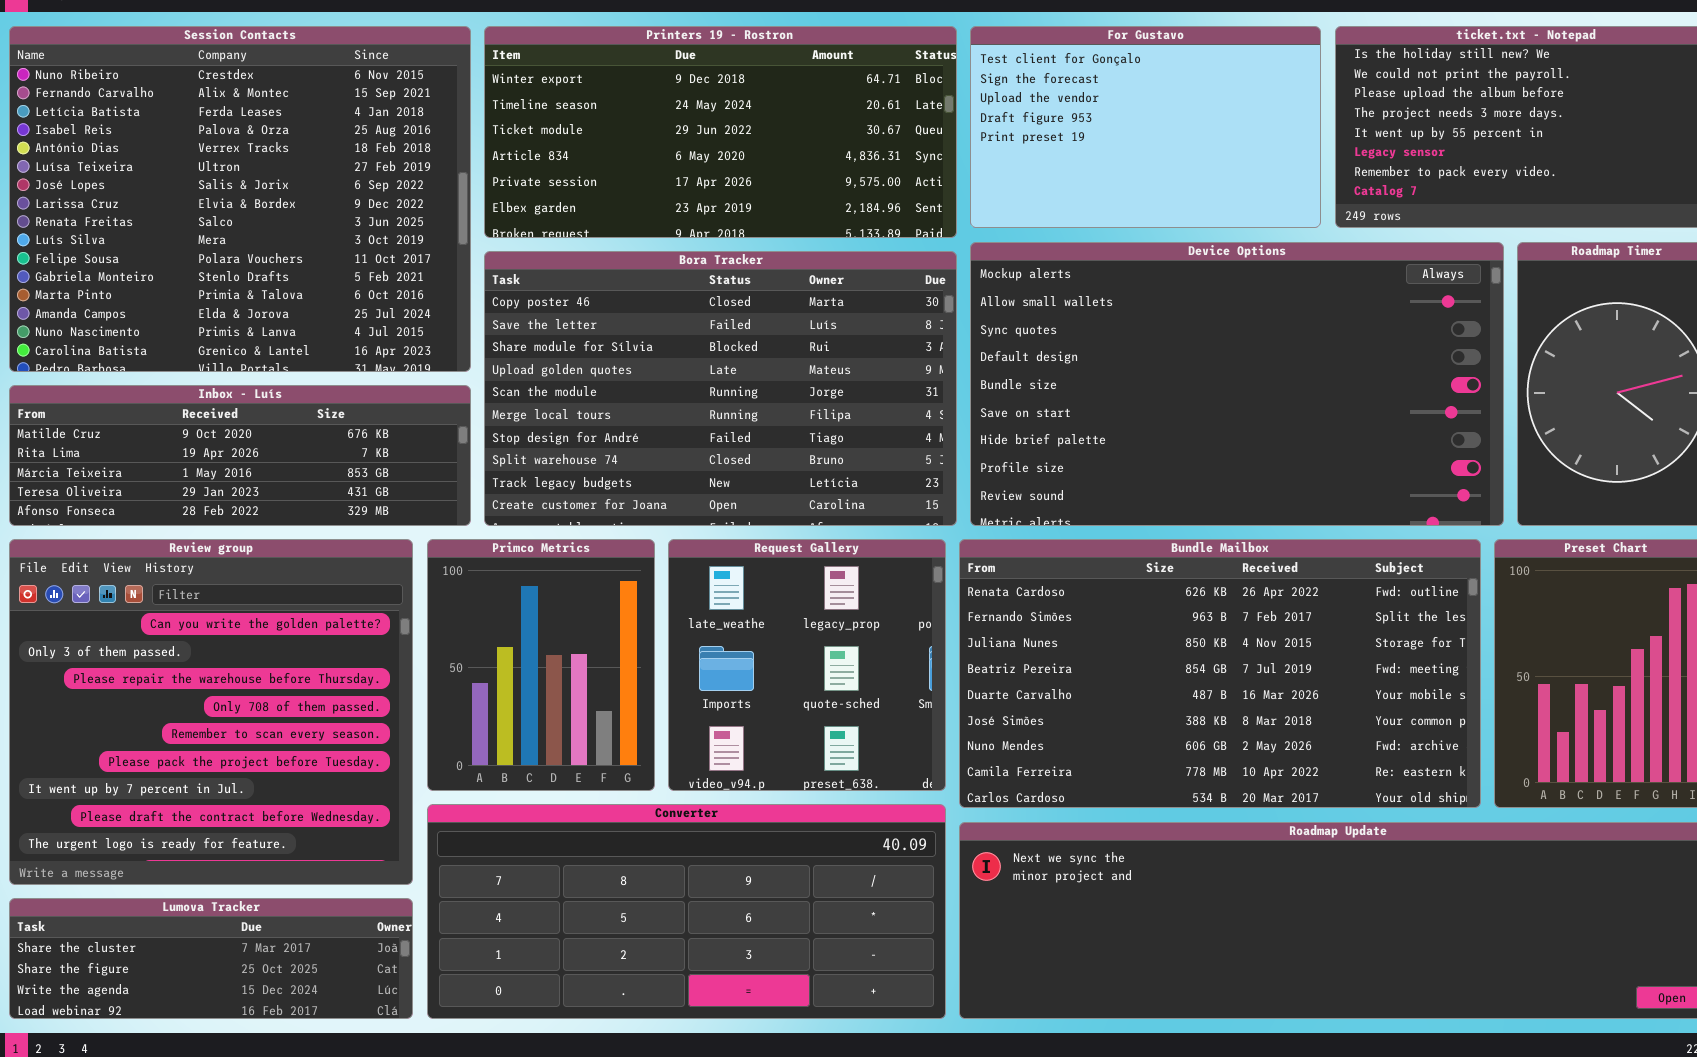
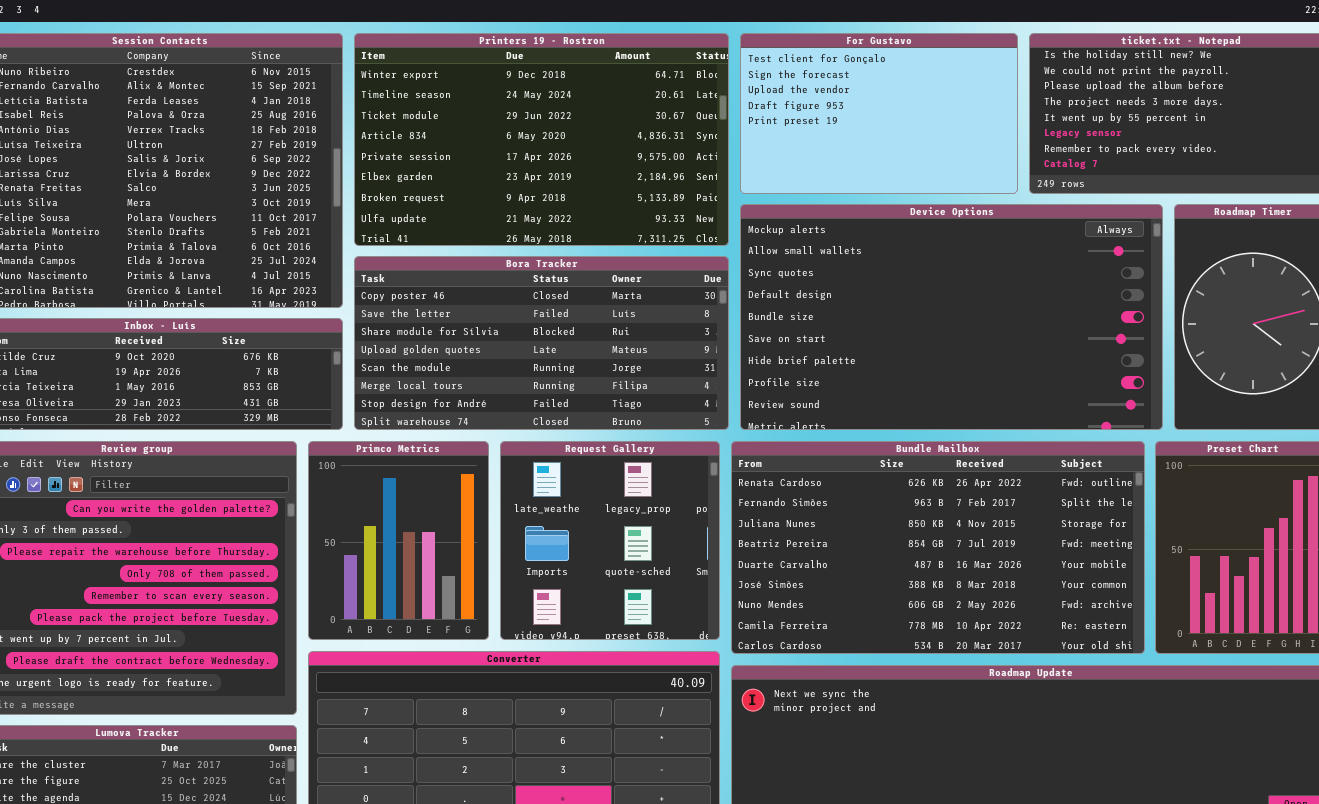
Printers 19 - Rostron: [484,26,957,238] -> [354,33,729,246], resized
Bora Tracker: [484,251,957,526] -> [354,256,729,430], resized

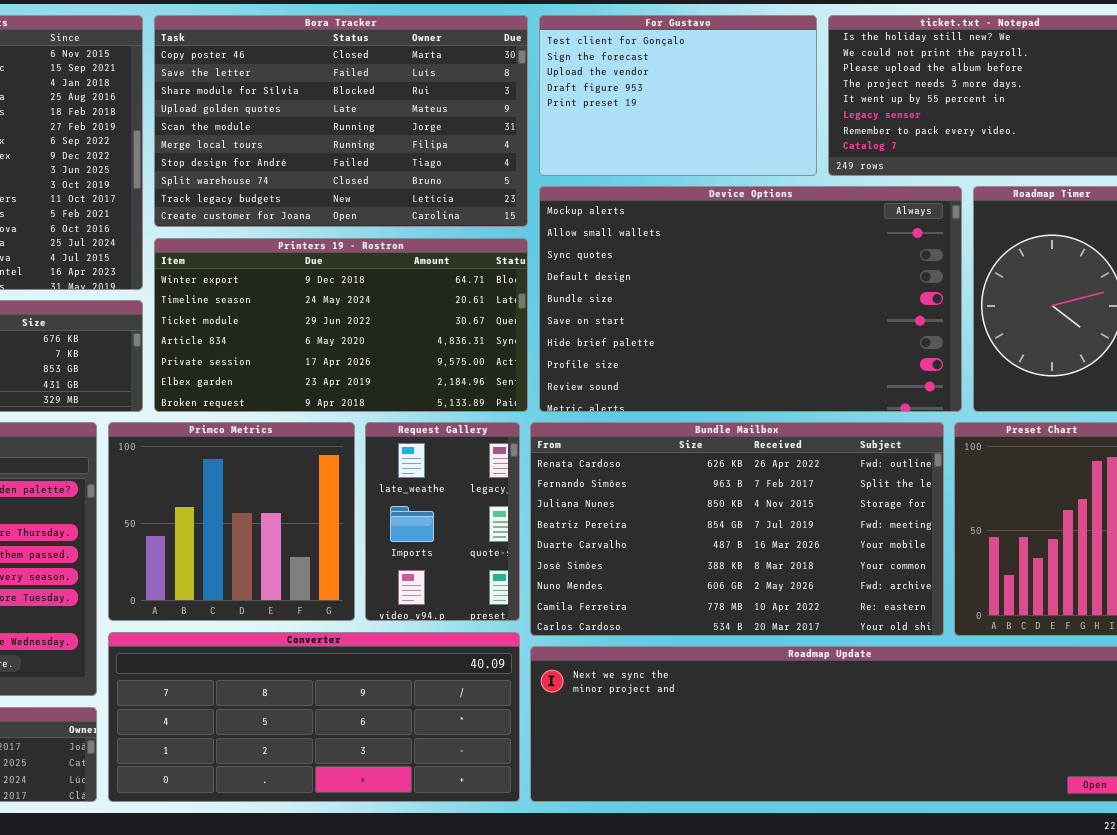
Printers 19 - Rostron: [354,33,729,246] -> [154,238,528,412], moved, resized
Bora Tracker: [354,256,729,430] -> [154,15,528,227], moved, resized
Primco Metrics: [308,441,489,640] -> [108,422,355,621], resized
Request Gallery: [500,441,720,640] -> [365,422,520,621], resized

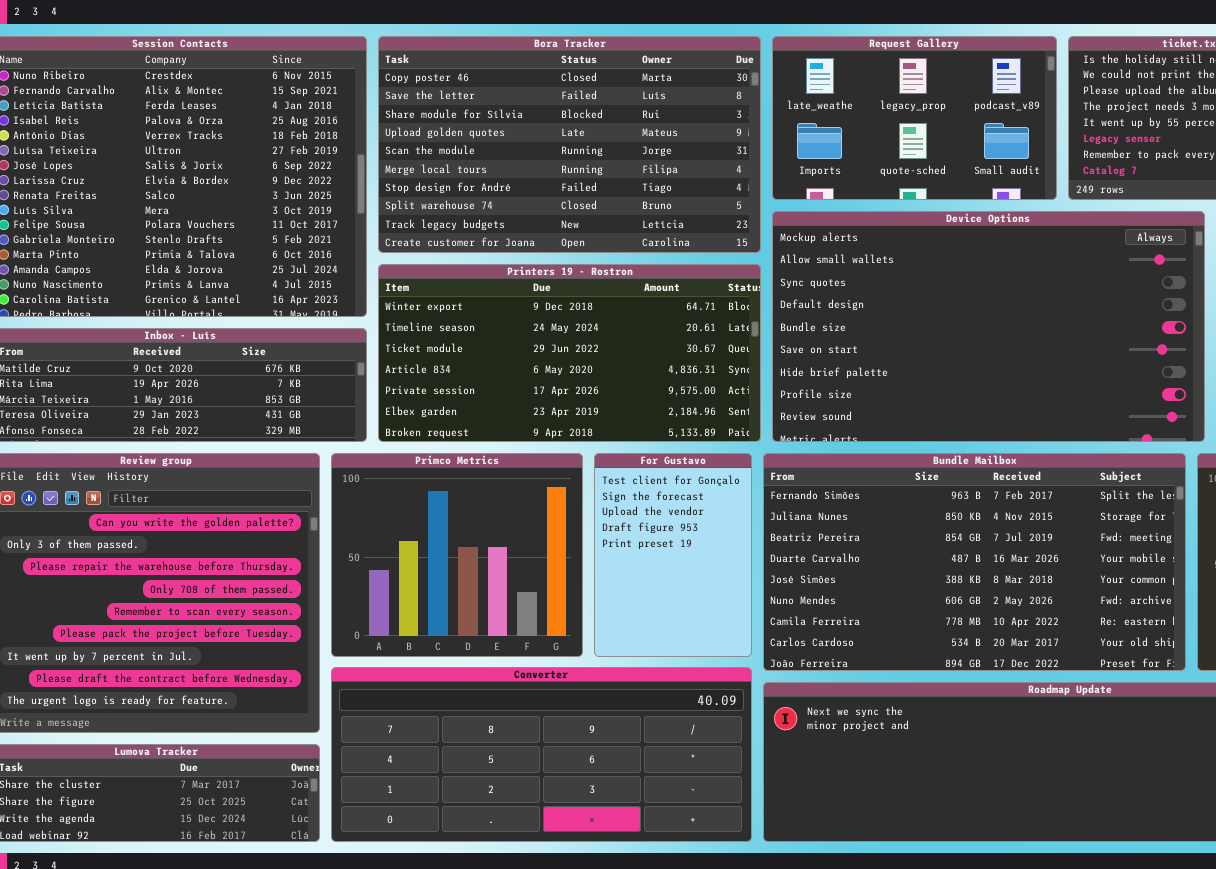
For Gustavo: [539,15,817,176] -> [594,453,752,657], moved, resized
Request Gallery: [365,422,520,621] -> [772,36,1057,200], moved, resized
Bundle Mailbox: [530,422,944,636] -> [763,453,1186,671], scrolled down 1 row

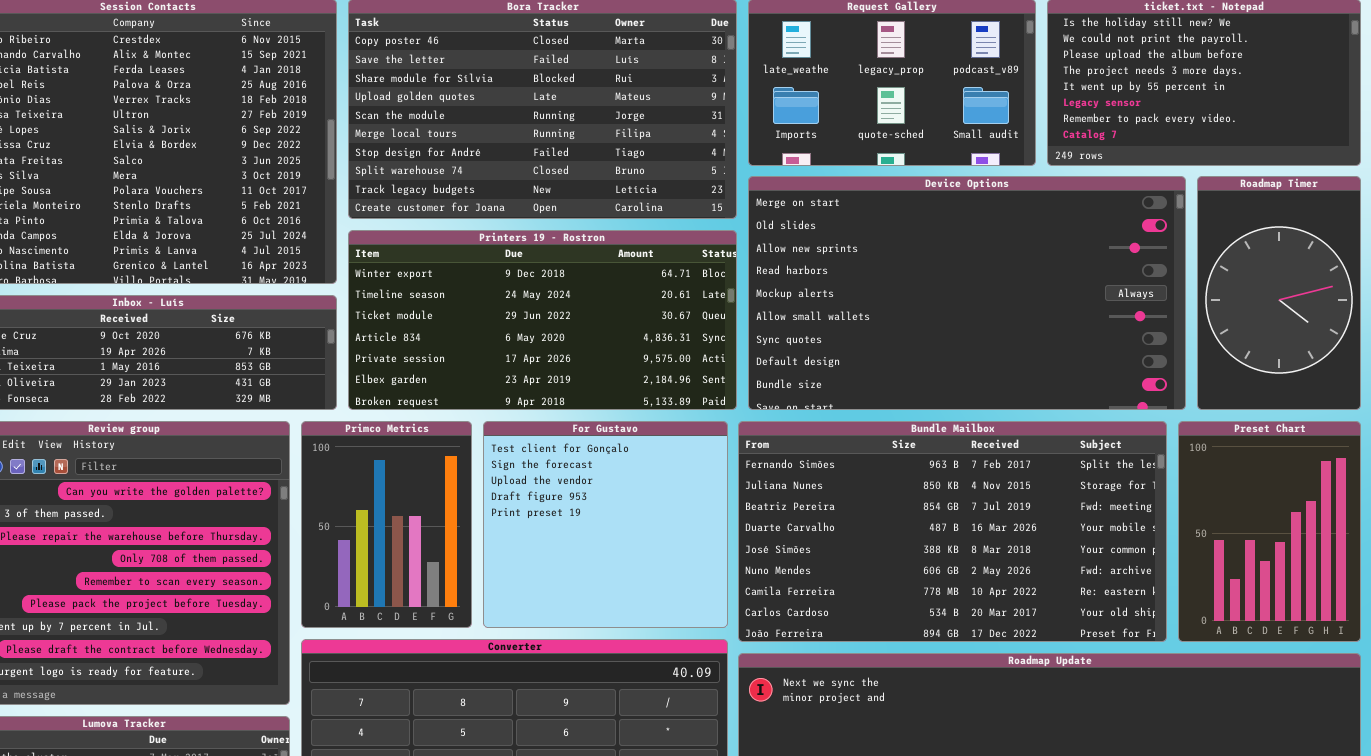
Device Options: [772,211,1205,442] -> [748,176,1186,410], scrolled up 4 rows
Primco Metrics: [331,453,583,657] -> [301,421,472,628], resized
For Gustavo: [594,453,752,657] -> [483,421,728,628], resized

